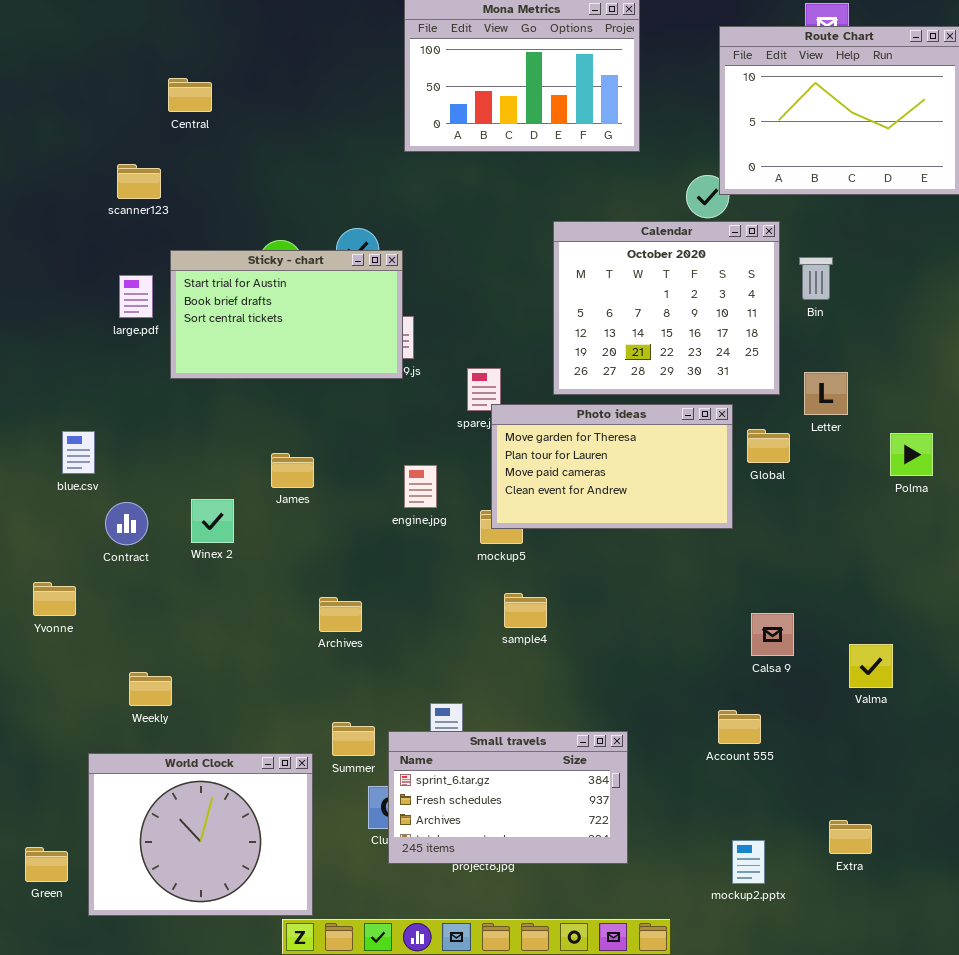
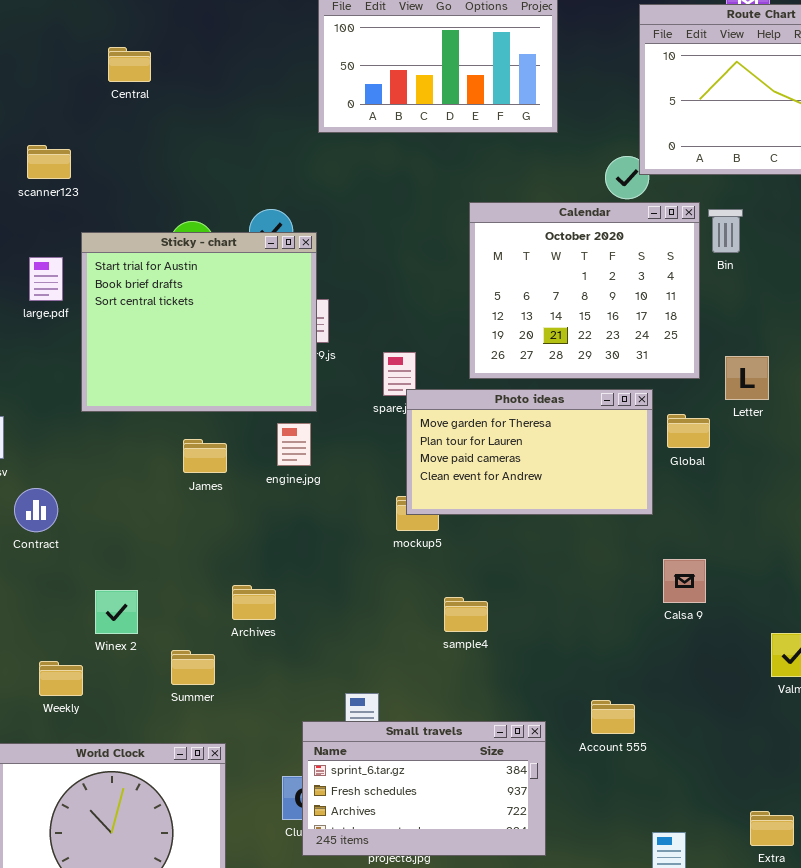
Central: [168,78,212,112] -> [108,47,151,82], moved
Sticky - chart: [170,250,403,379] -> [81,232,317,412], resized
Bin: [799,257,833,300] -> [708,209,743,253], moved
engine.jpg: [404,465,437,508] -> [277,423,311,466], moved
Winex 2: [191,499,234,543] -> [95,590,138,634], moved
sample4: [504,593,547,628] -> [444,597,488,632], moved
Calsa 9: [751,613,794,656] -> [663,559,706,603], moved
Account 555: [718,710,761,744] -> [591,700,635,734], moved
Summer: [332,722,375,756] -> [171,650,215,685], moved

